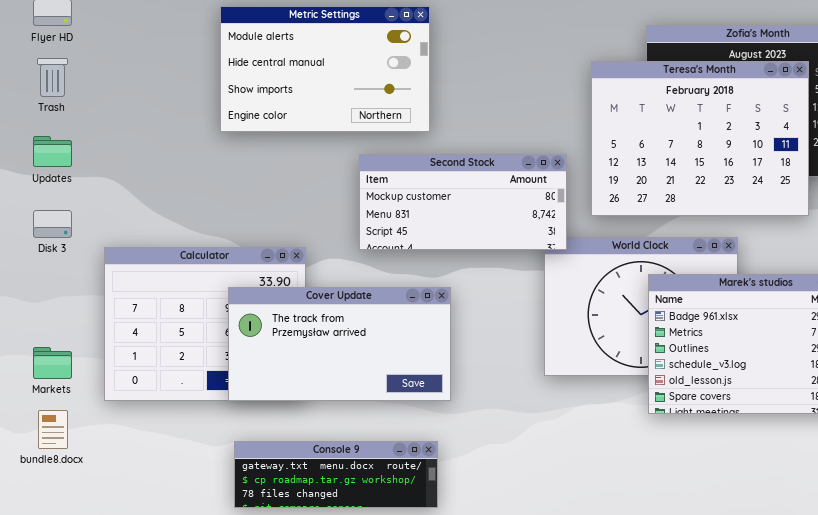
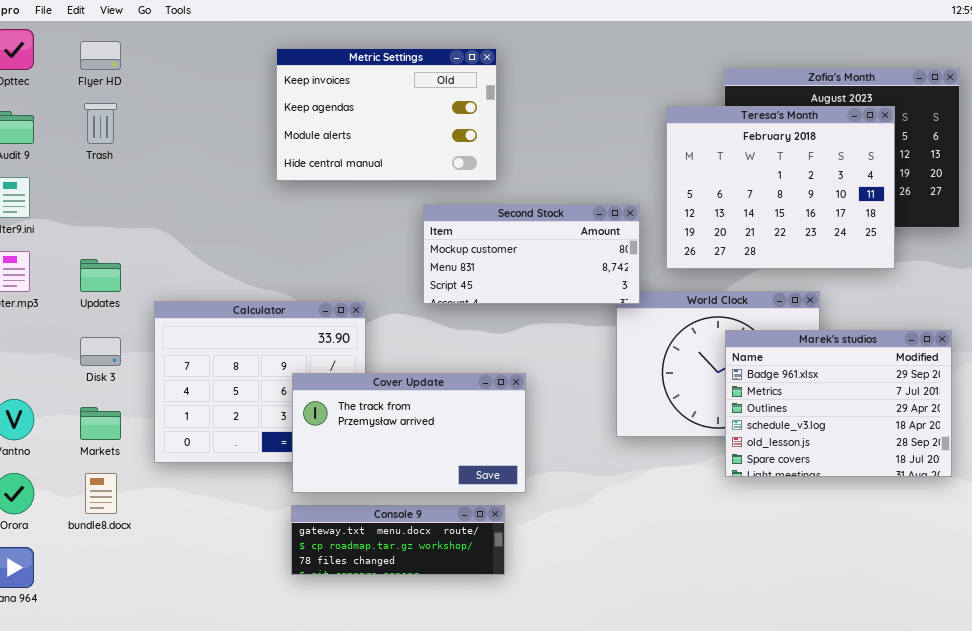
Metric Settings: [220,6,430,132] -> [276,48,497,181], scrolled up 2 rows
Updates: [33,136,72,167] -> [80,259,121,292], moved
Disk 3: [33,210,72,238] -> [80,337,121,366], moved
Cover Update: [228,287,451,401] -> [292,373,526,493], moved

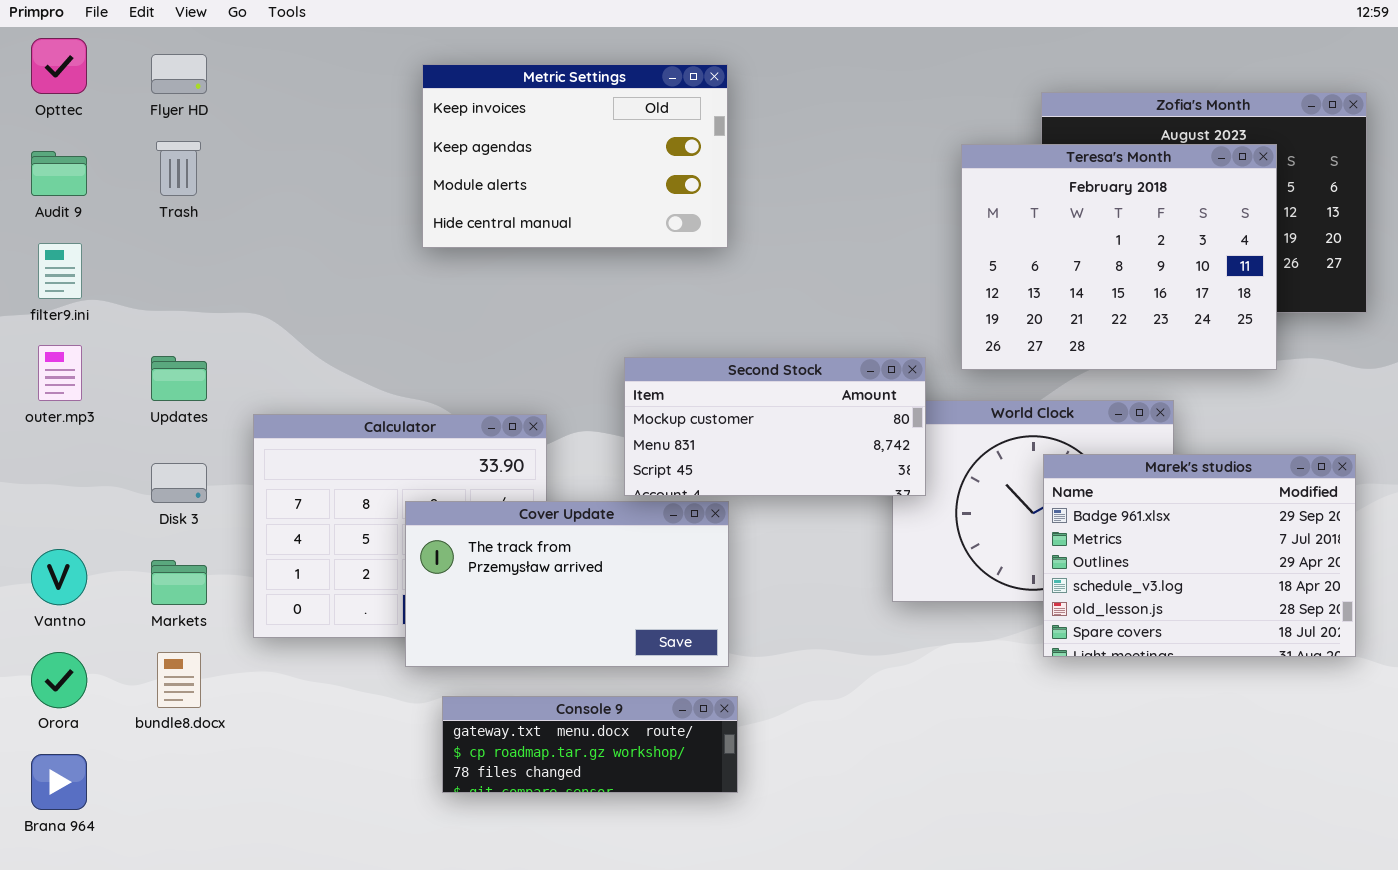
Second Stock: [423,204,640,304] -> [624,357,926,496], moved
Cover Update: [292,373,526,493] -> [405,501,729,667], moved

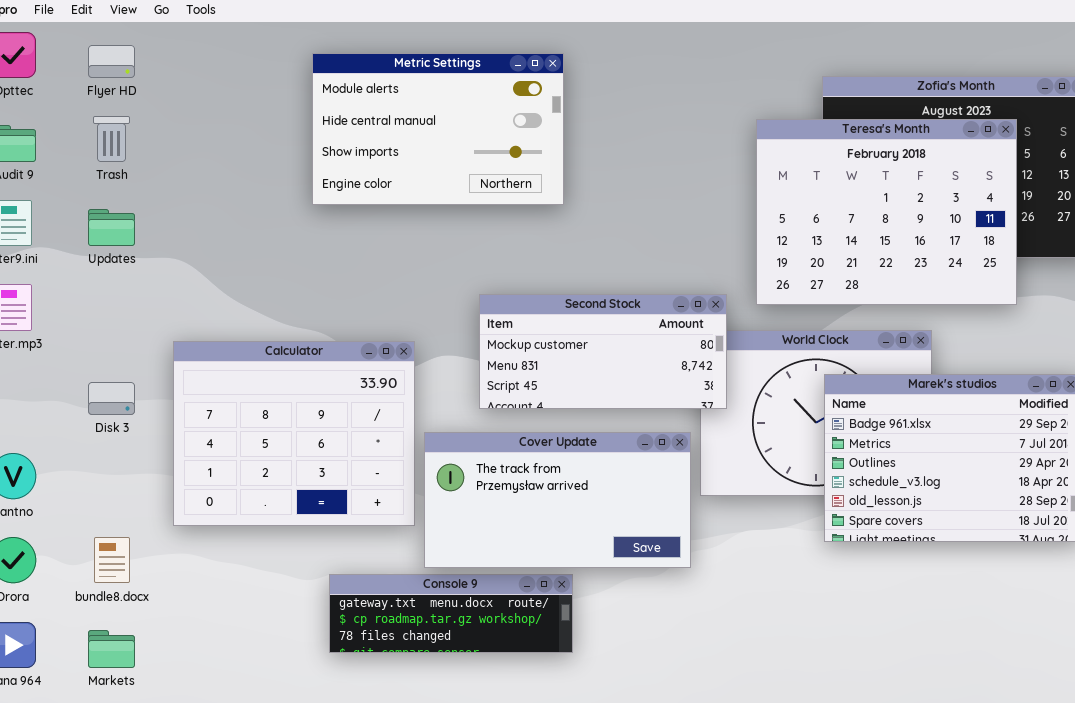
Metric Settings: [422,64,728,248] -> [312,53,564,205], scrolled down 2 rows
Updates: [151,356,207,401] -> [88,209,135,246], moved
Cover Update: [405,501,729,667] -> [424,432,691,568], moved
Markets: [151,560,207,605] -> [88,630,135,668], moved

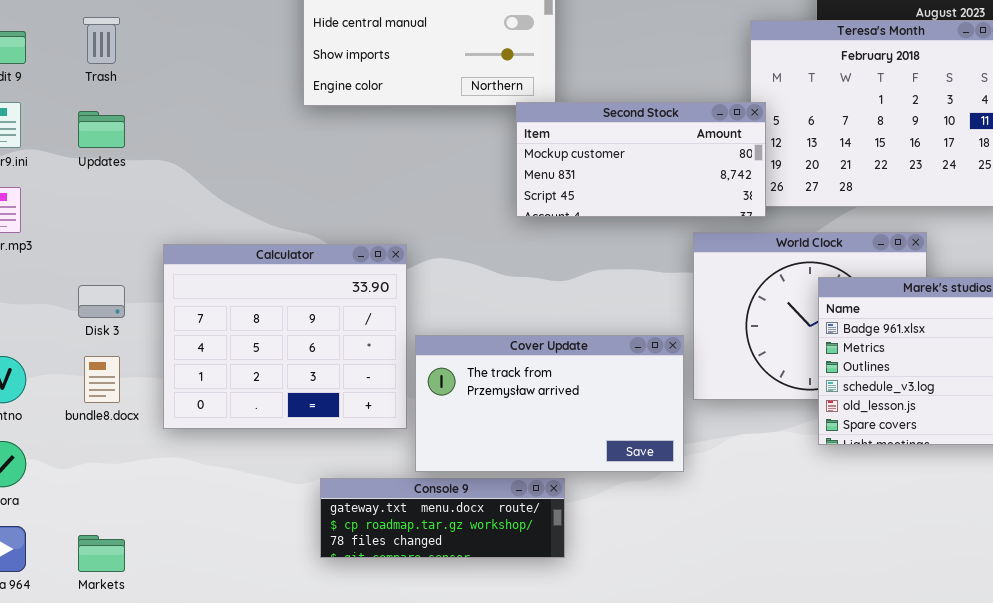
Second Stock: [479,294,727,409] -> [516,102,766,217], moved
bundle8.docx: [94,537,130,583] -> [84,356,120,403], moved

